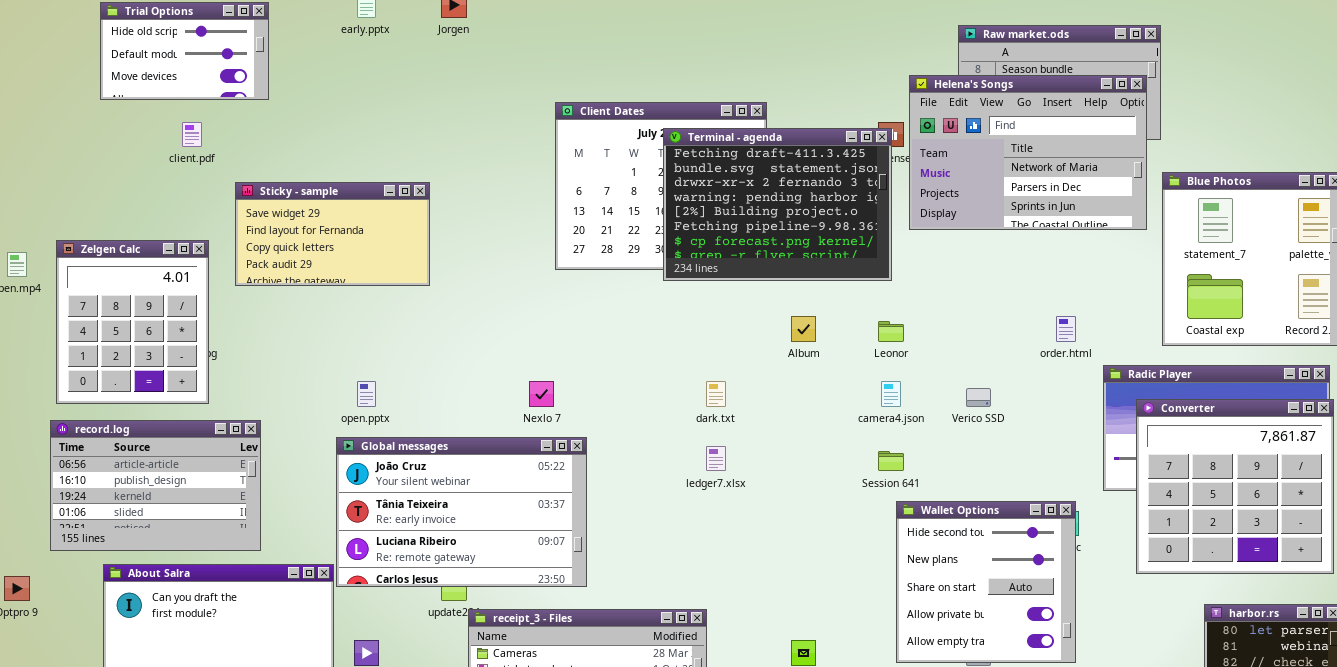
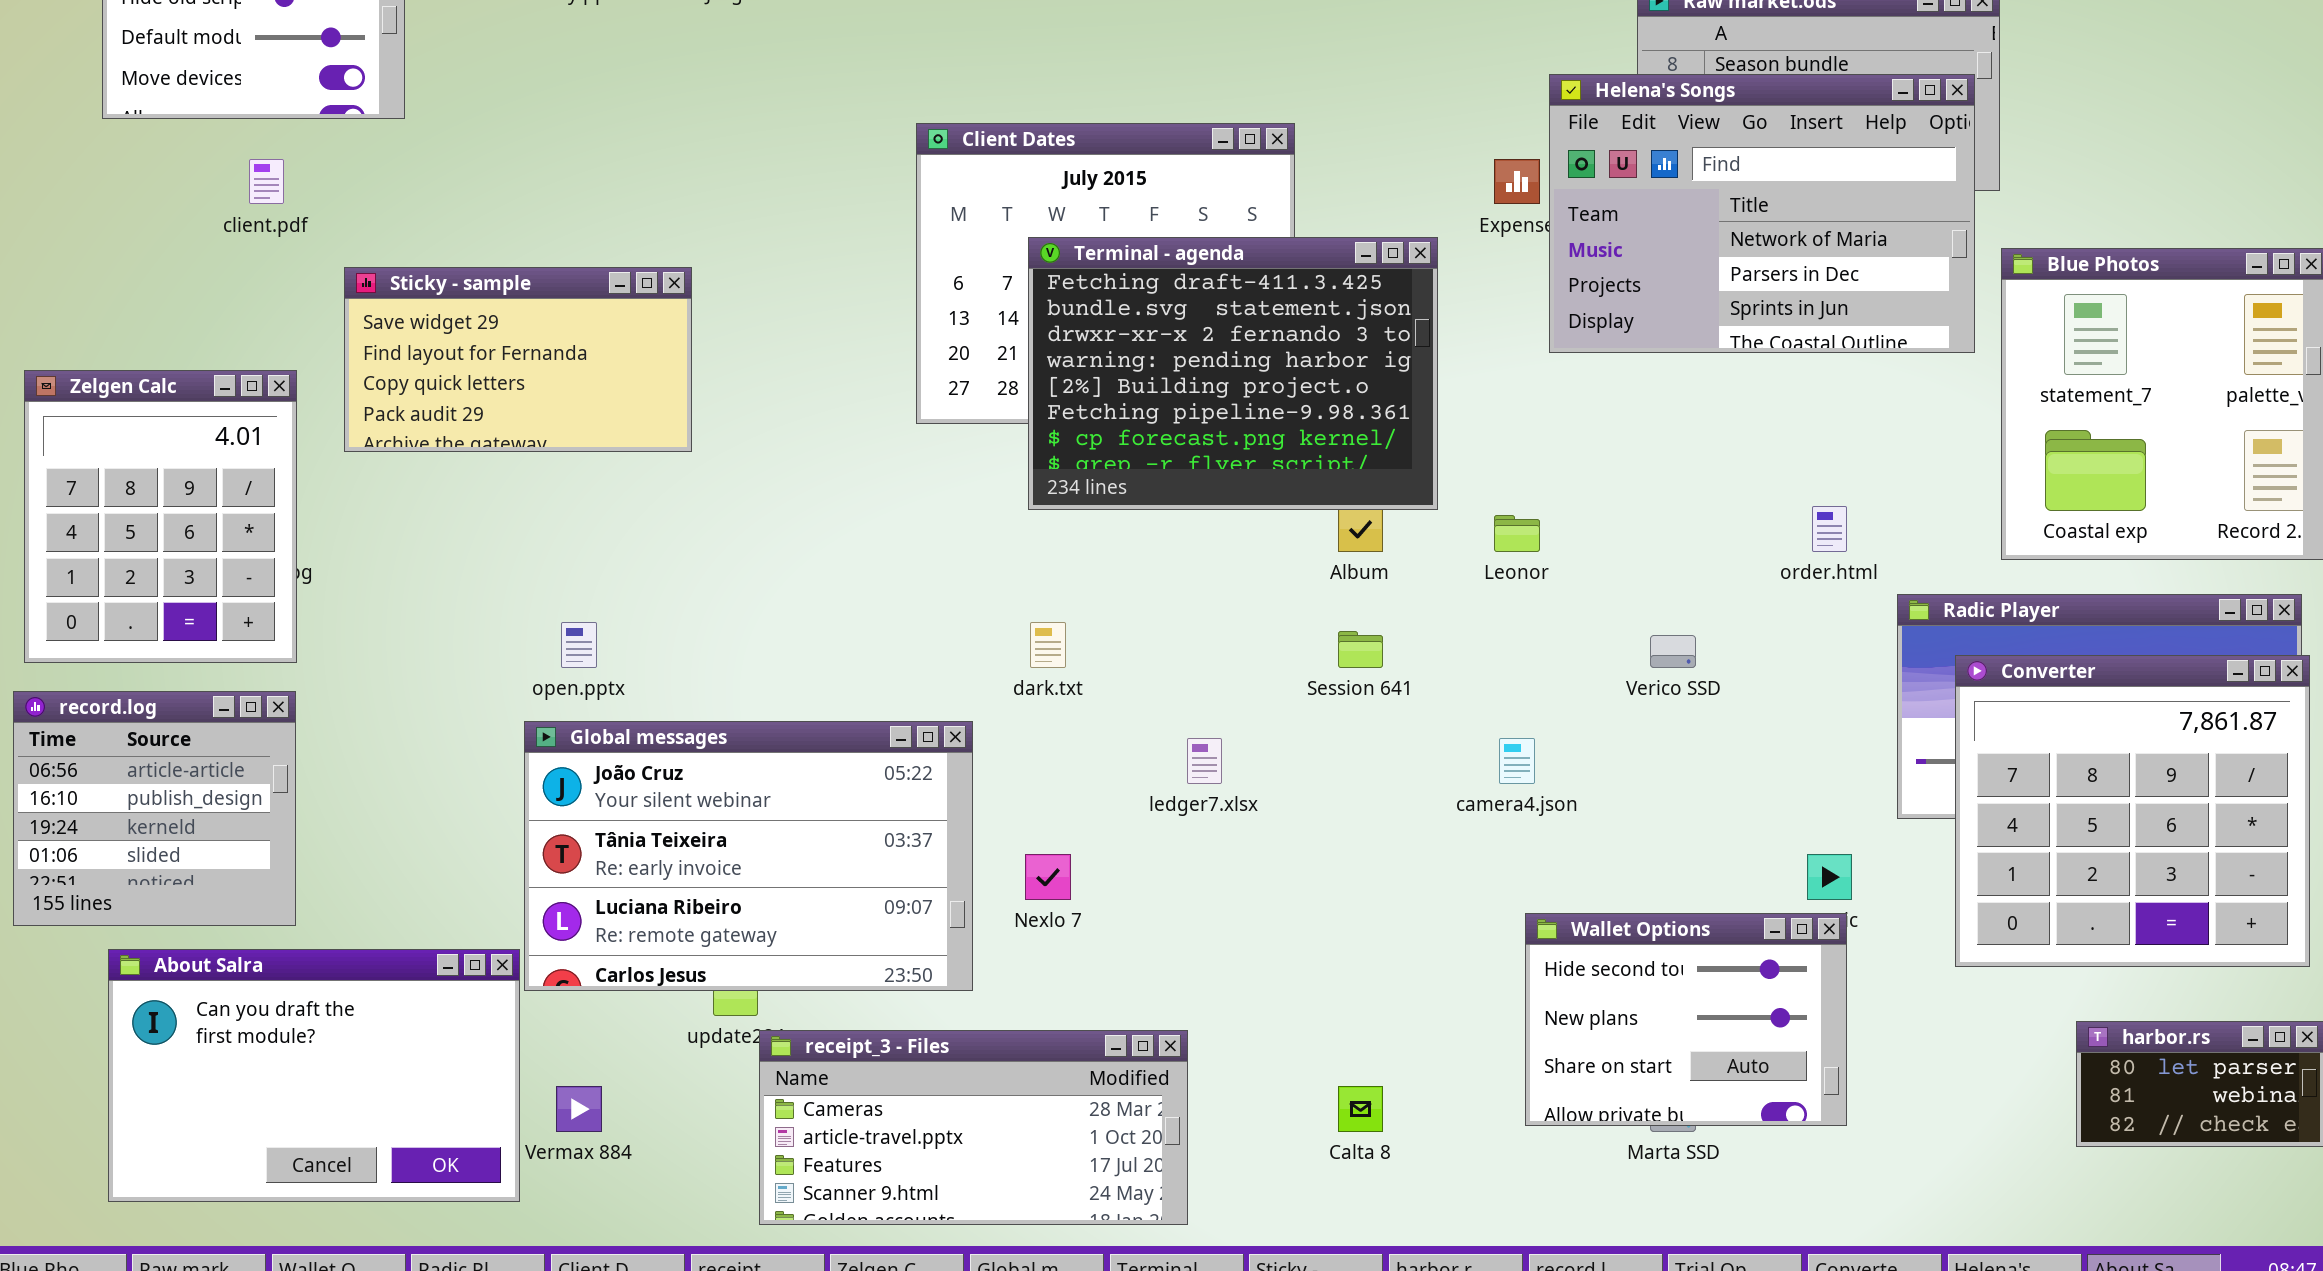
Terminal - agenda: [663,128,892,281] -> [1028,237,1438,510], moved
Nexlo 7: [529,381,554,407] -> [1025,854,1071,900], moved
dark.txt: [706,381,726,407] -> [1030,622,1066,668], moved
camera4.json: [881,381,901,407] -> [1499,738,1535,784], moved
record.log: [50,420,261,551] -> [13,691,296,926], resized
Session 641: [878,451,904,471] -> [1338,631,1383,668], moved
Wallet Options: [896,501,1076,663] -> [1525,913,1847,1126], resized

